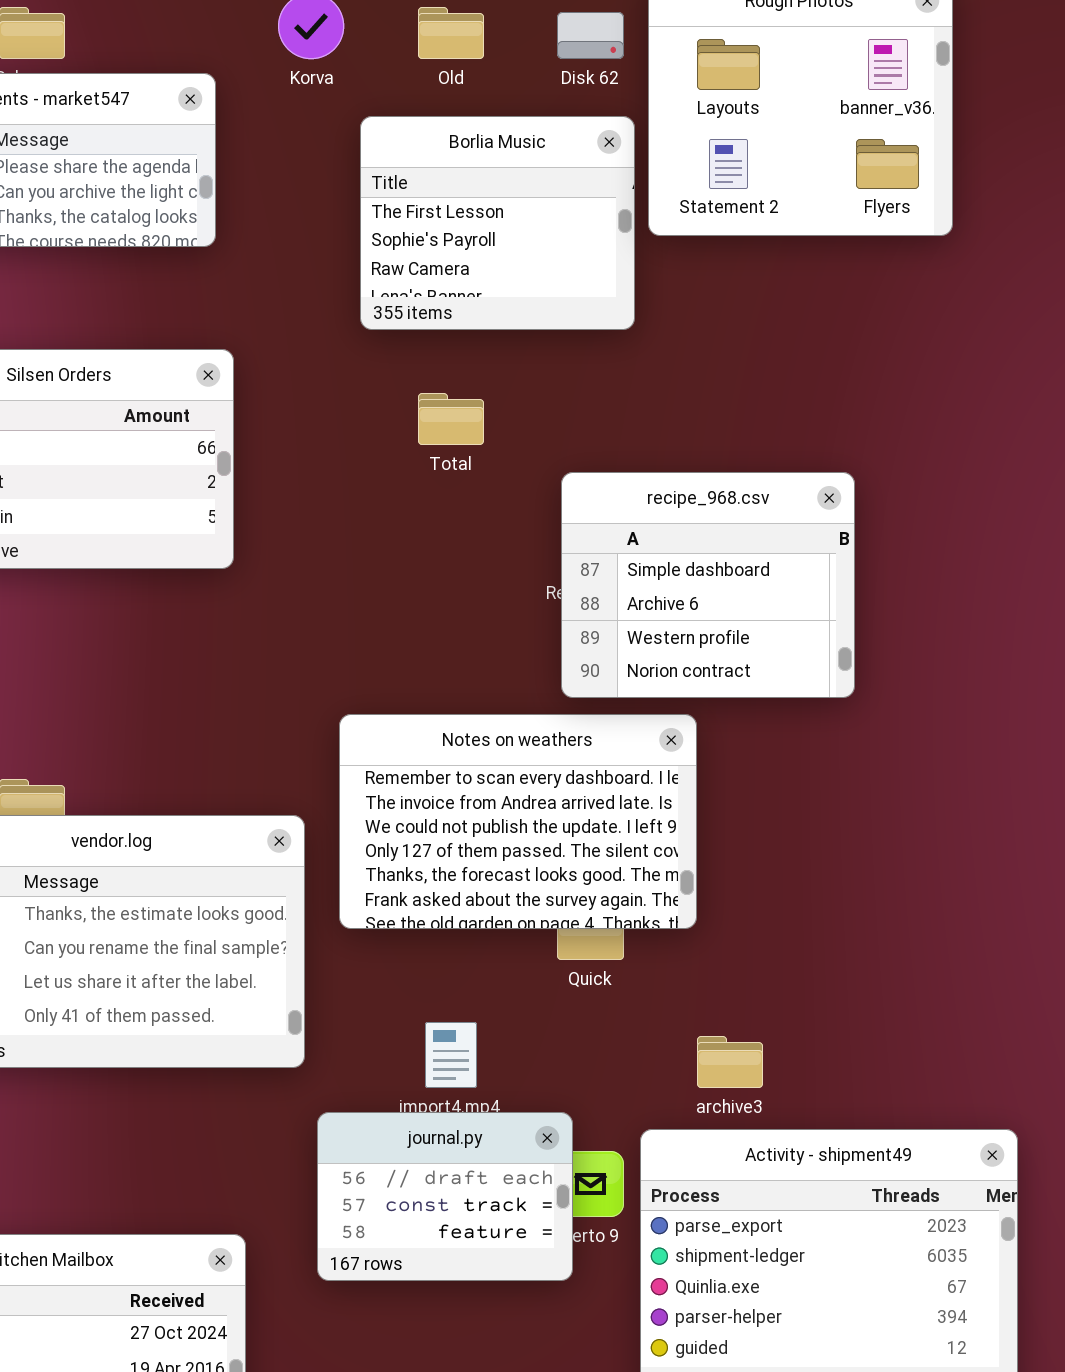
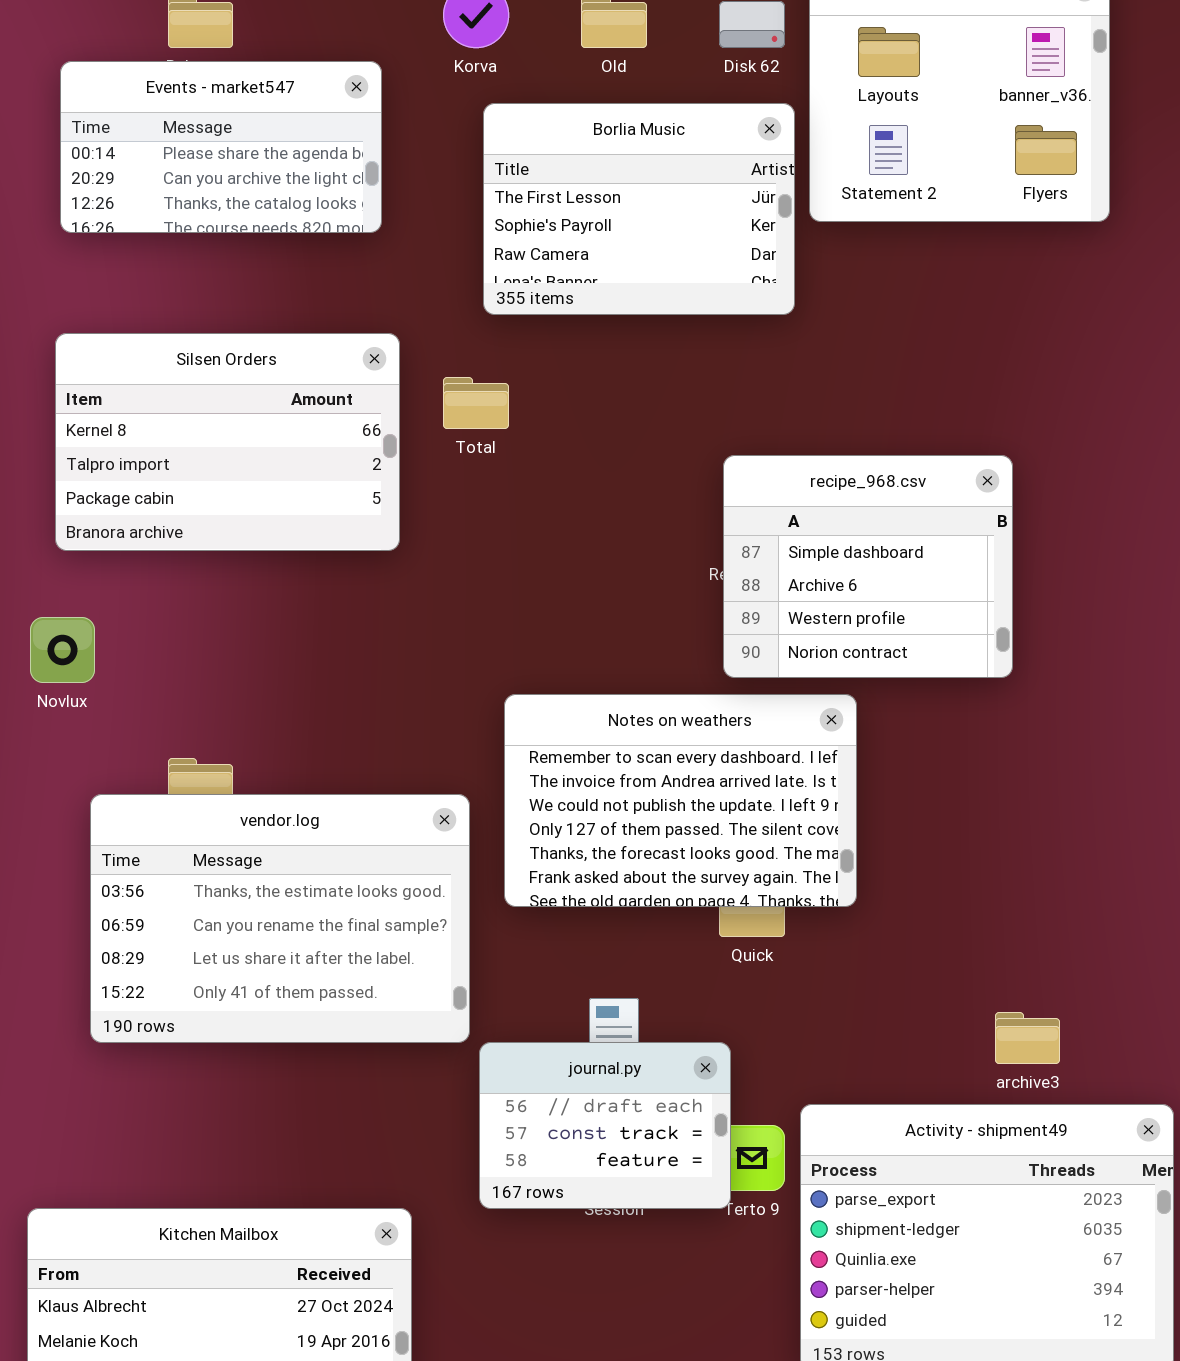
Borlia Music: [360,116,635,330] -> [483,103,795,315], resized
Total: [418,393,484,445] -> [443,377,509,429], moved
archive3: [697,1036,763,1088] -> [995,1012,1060,1064], moved
journal.py: [317,1112,573,1281] -> [479,1042,731,1209], moved

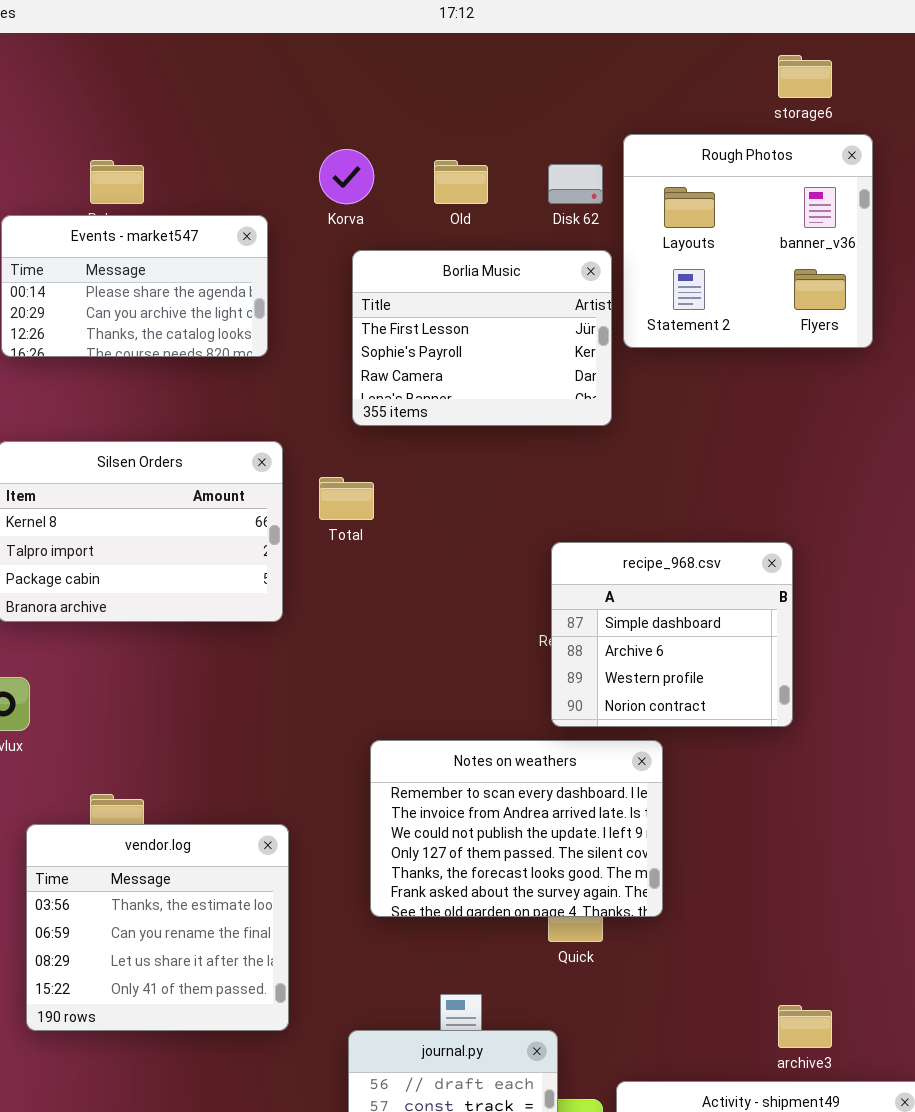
vendor.log: [90,794,470,1043] -> [26,824,289,1031], resized

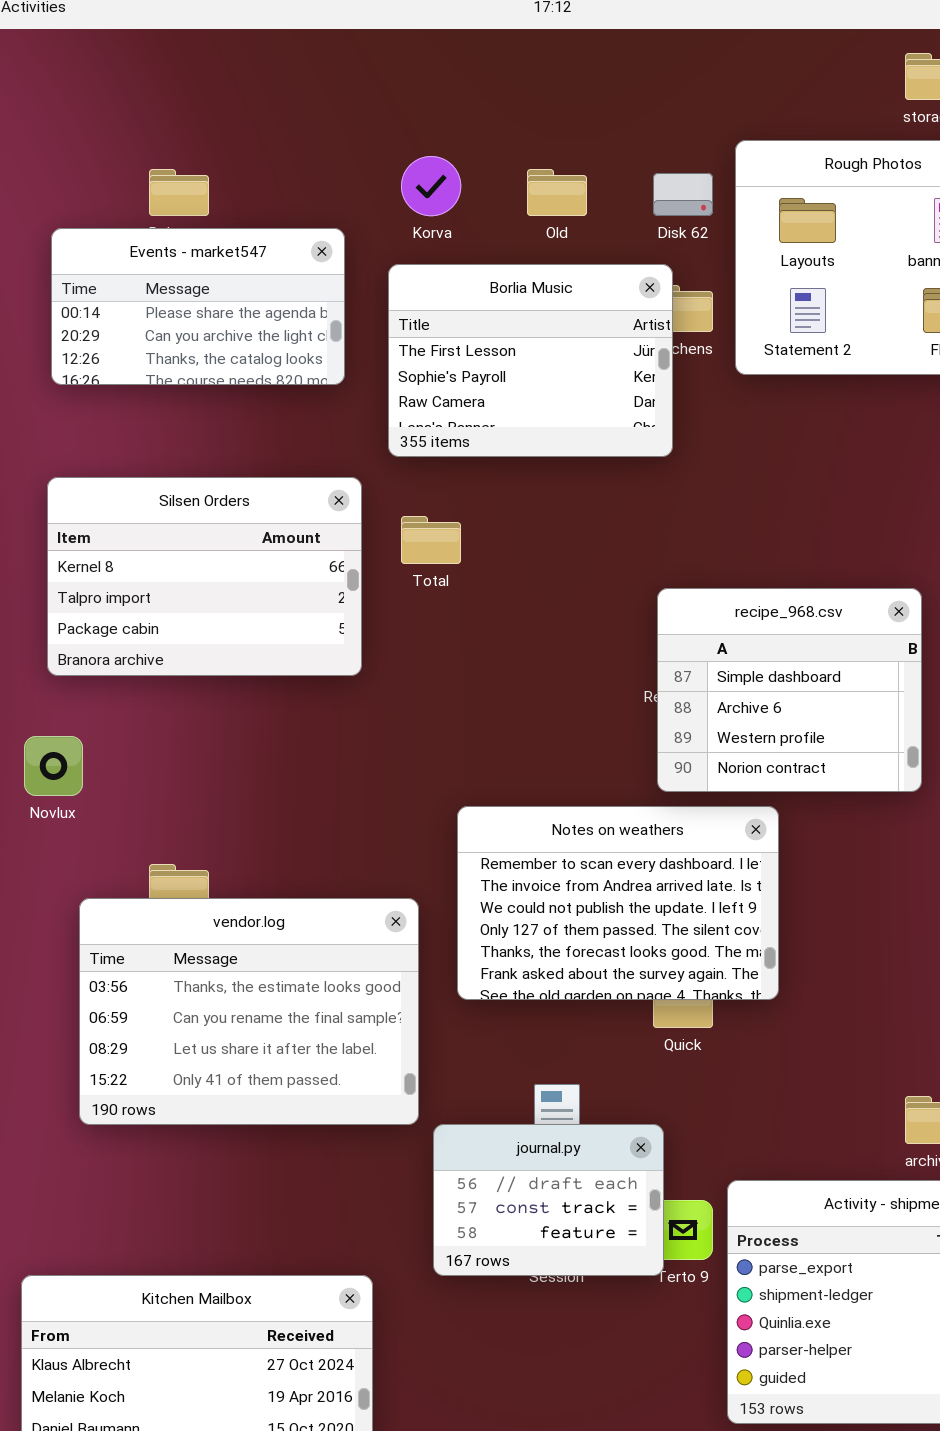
Borlia Music: [352,250,612,426] -> [388,264,673,457], moved
vendor.log: [26,824,289,1031] -> [79,898,419,1125], resized

